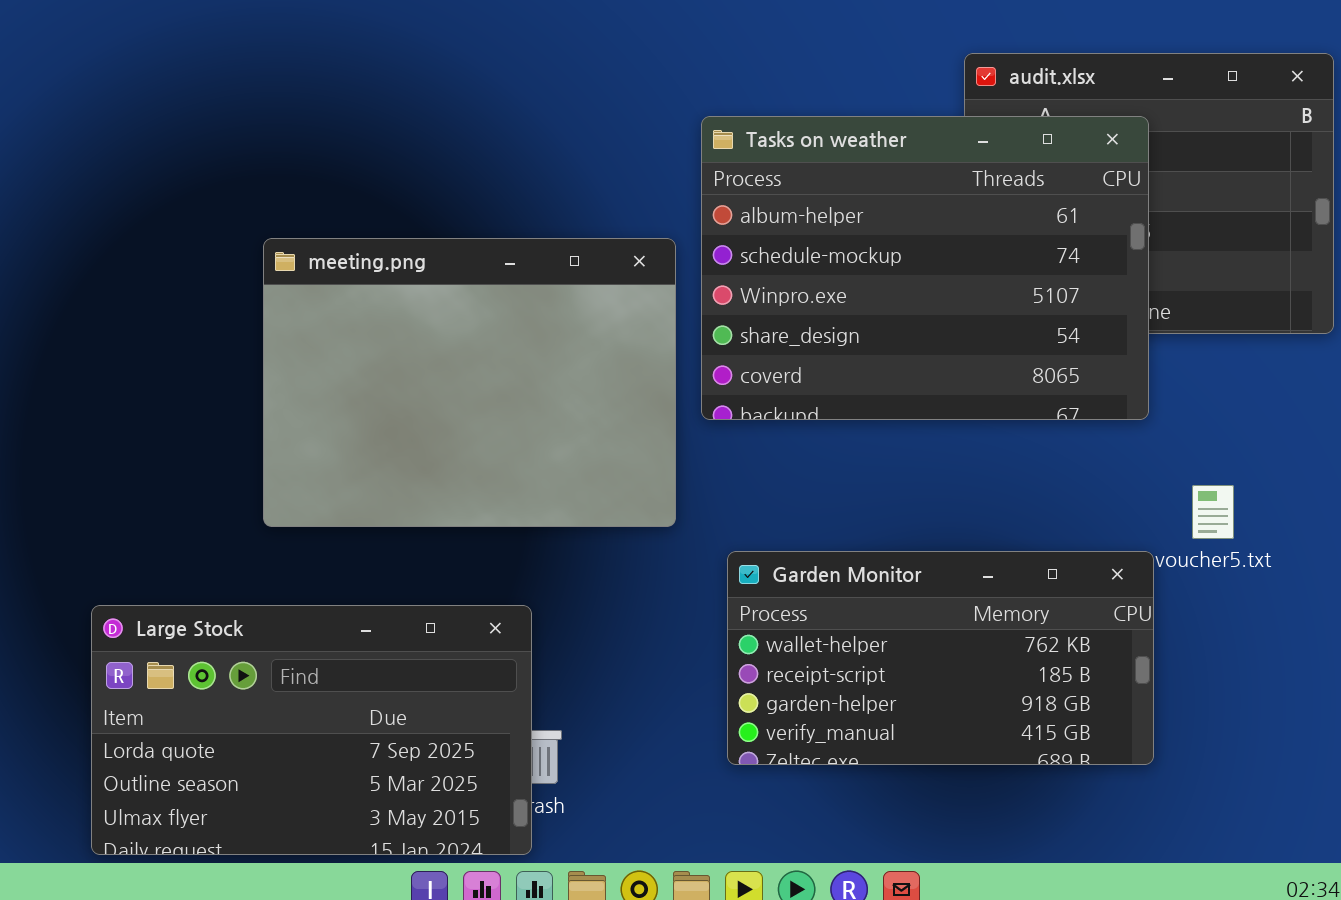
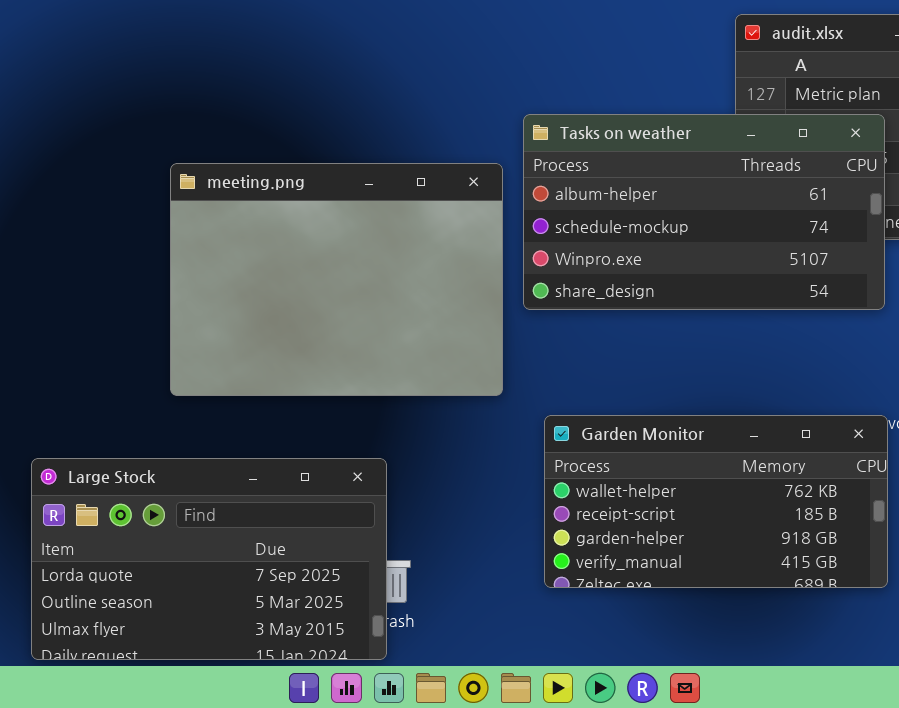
Tasks on weather: [701,116,1149,420] -> [523,114,885,310], resized

